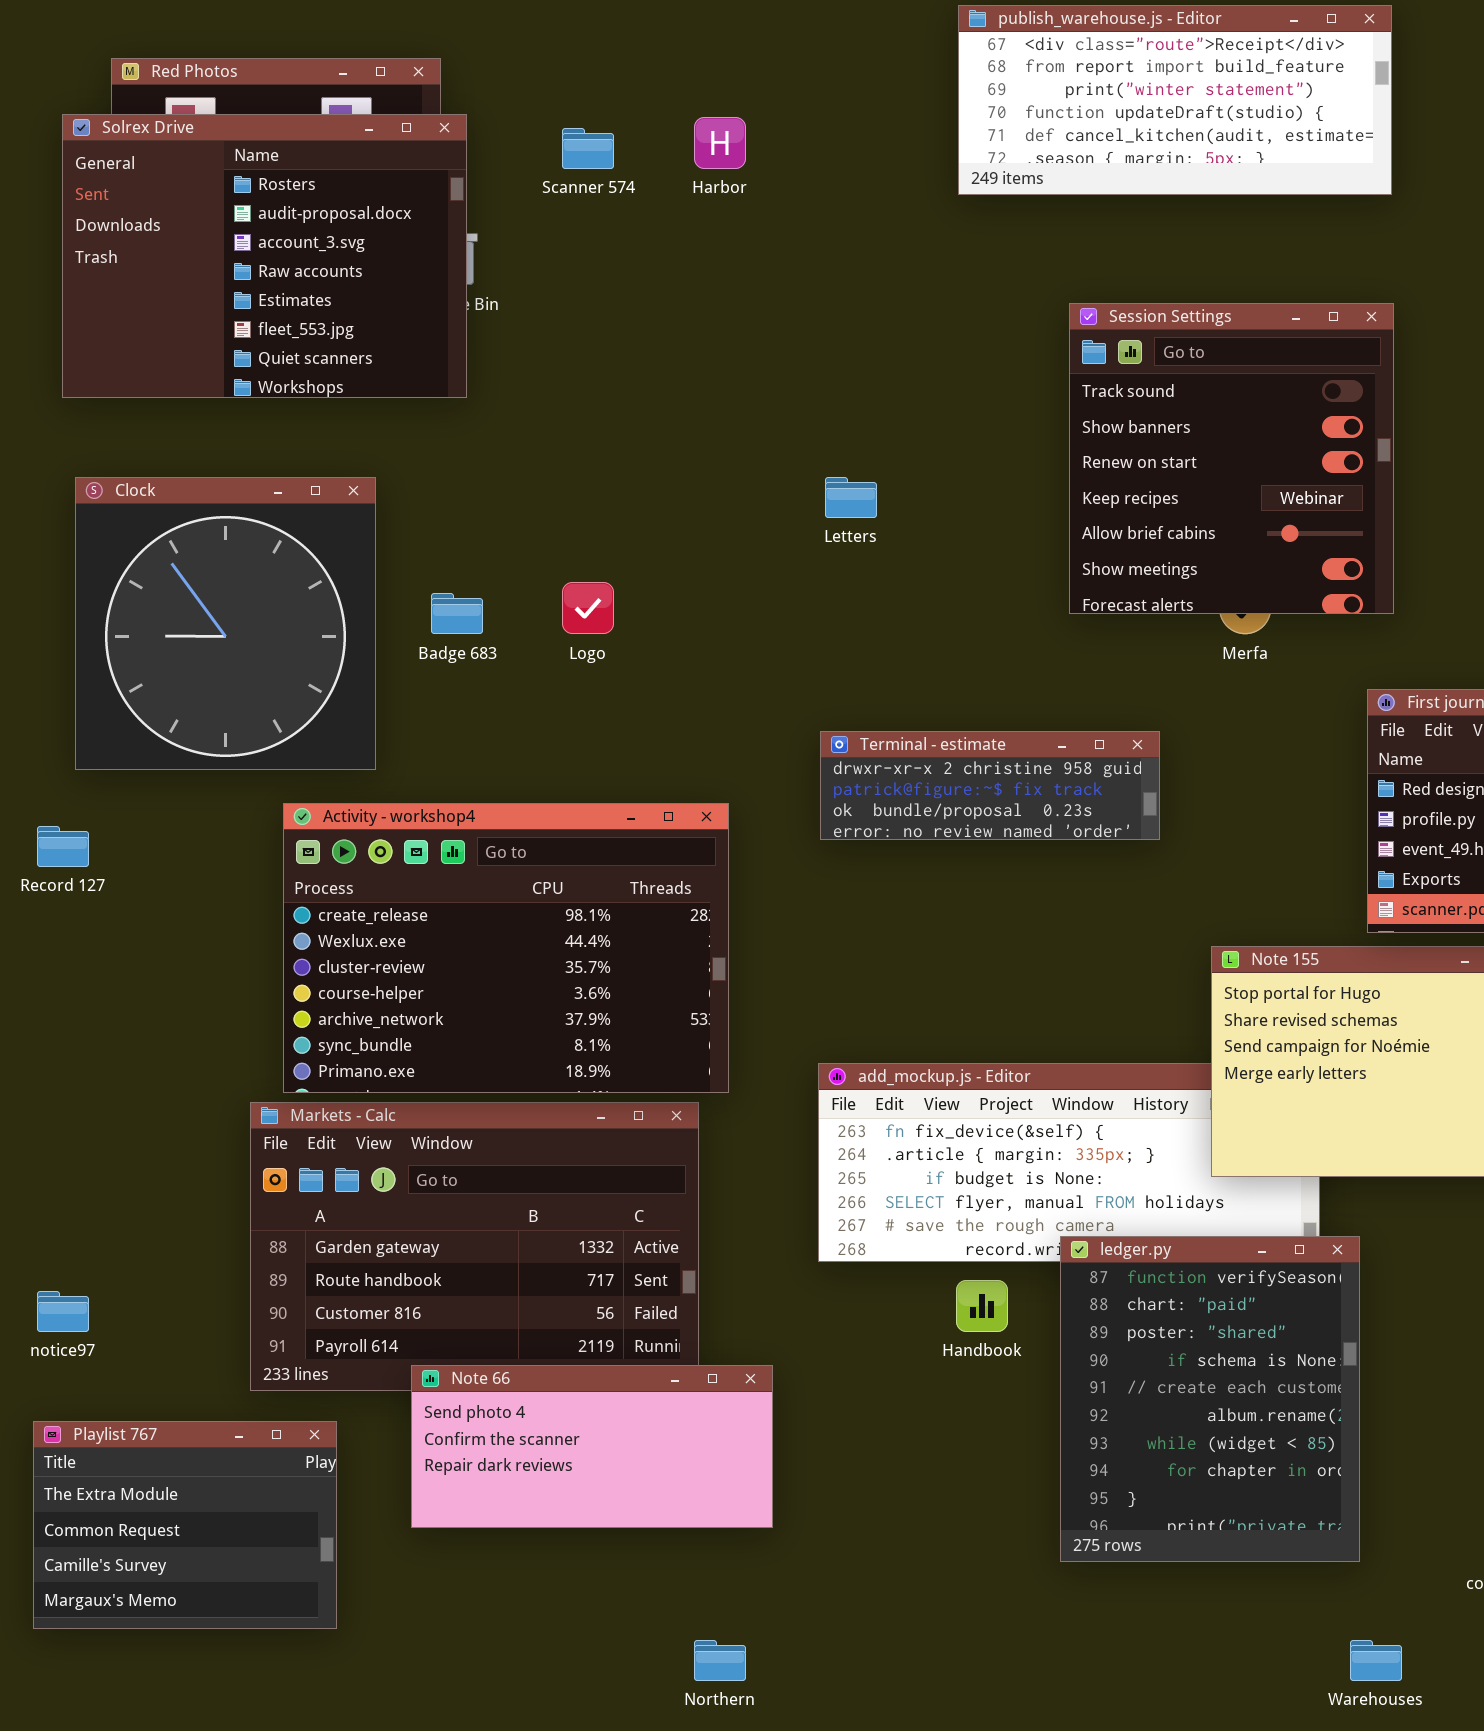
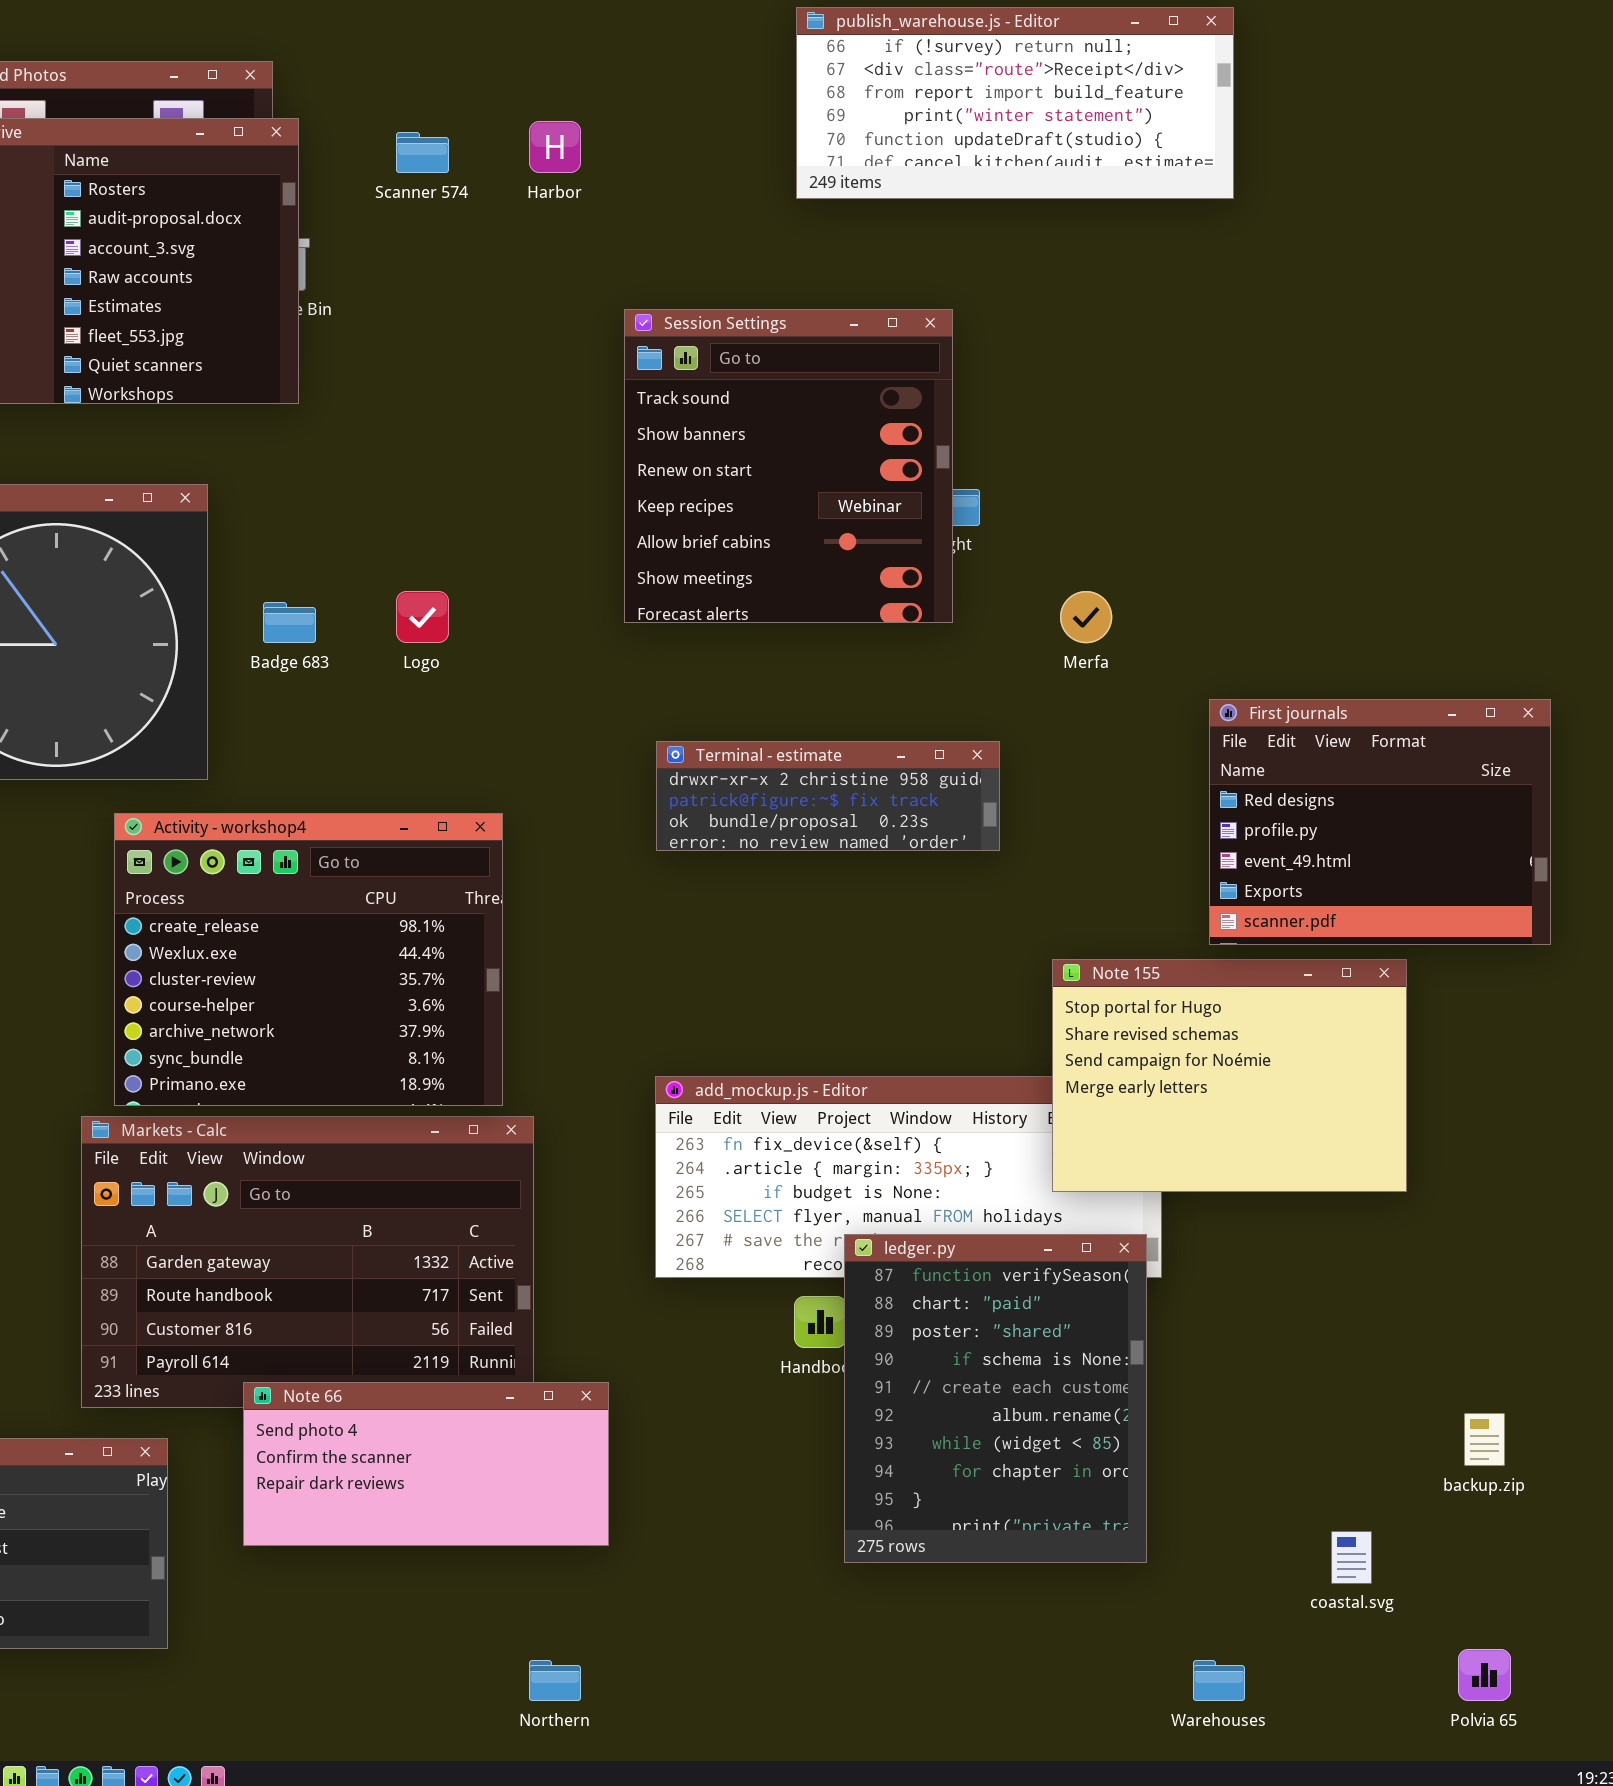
publish_warehouse.js - Editor: [958,5,1392,195] -> [796,7,1234,199], scrolled up 1 row
Session Settings: [1069,303,1394,614] -> [624,309,953,623], moved
Activity - workshop4: [283,803,729,1093] -> [114,813,503,1106], resized
ledger.py: [1060,1236,1360,1562] -> [844,1234,1147,1563], moved

